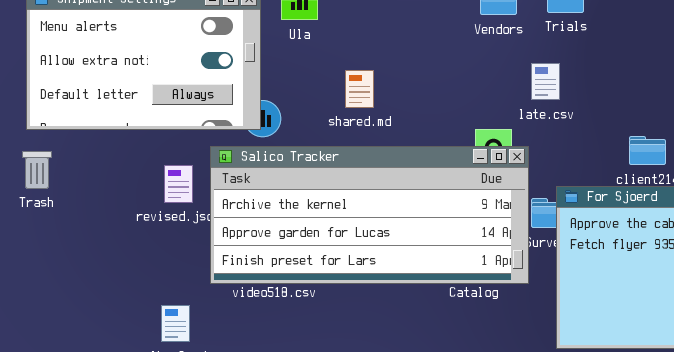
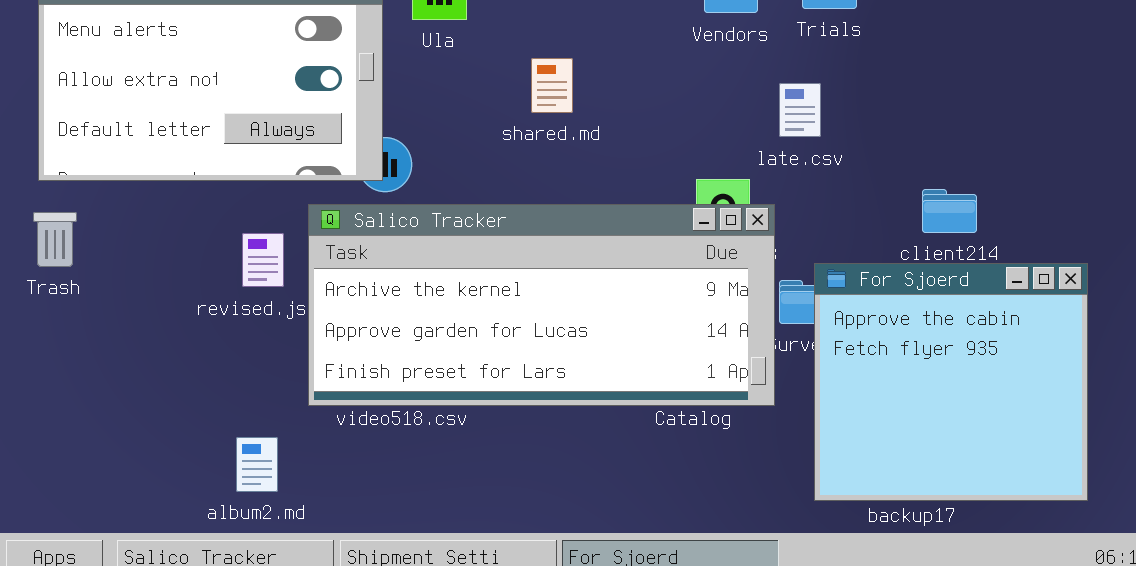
shared.md: [345,70,374,108] -> [531,58,573,113], moved

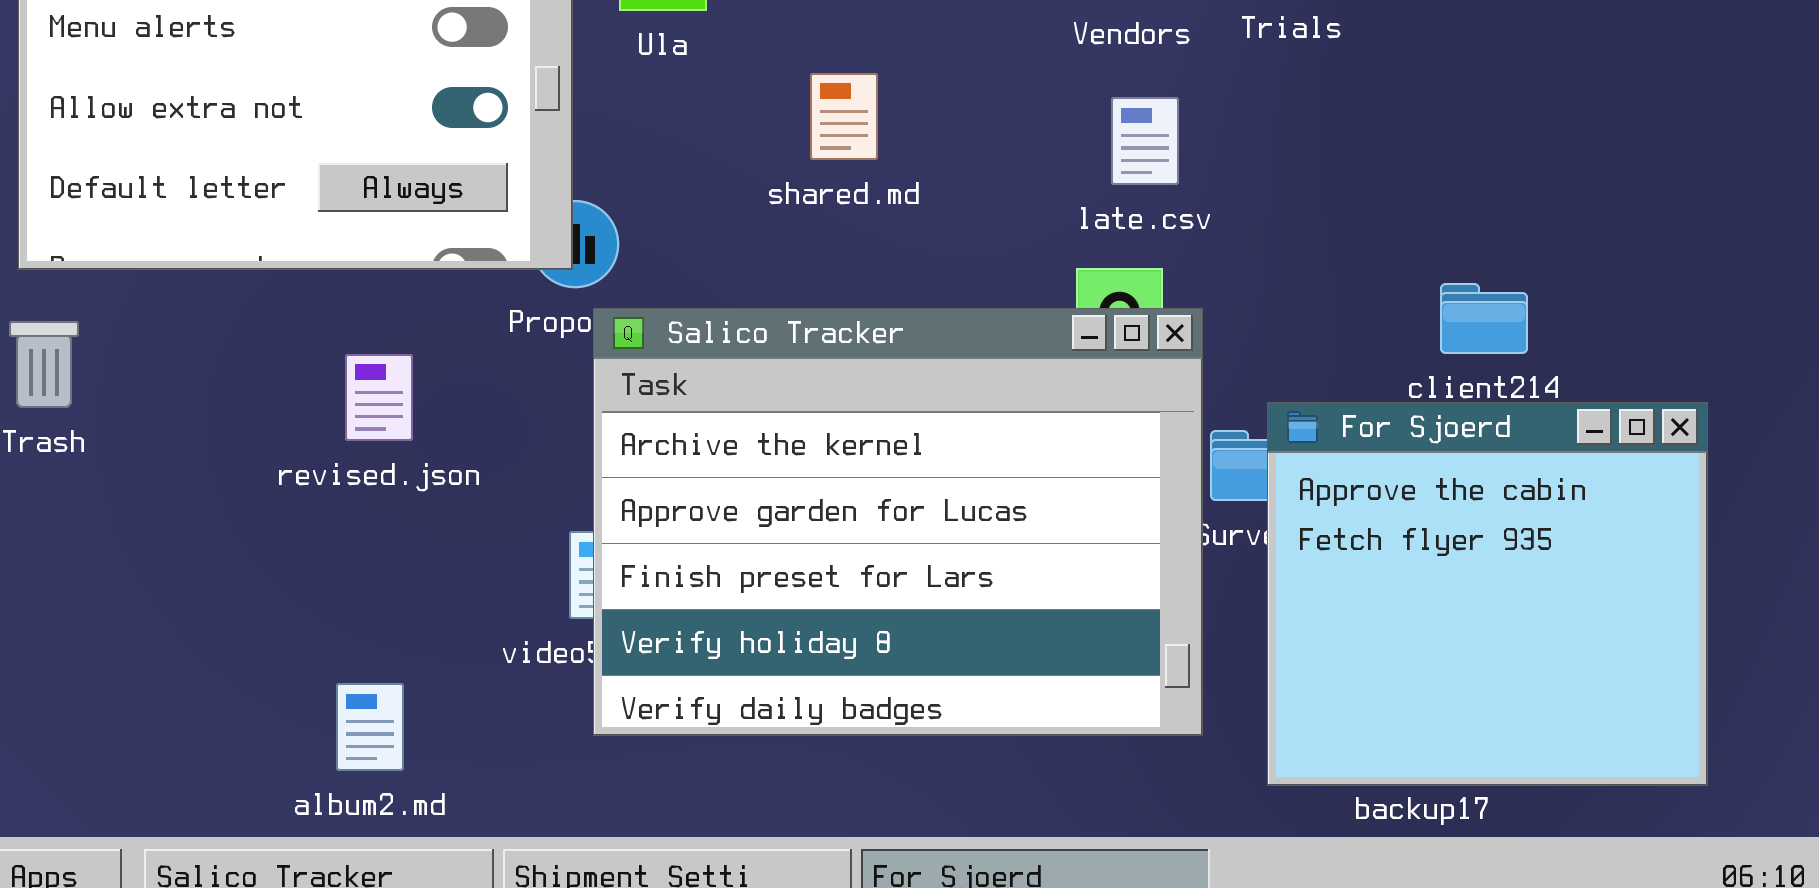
late.csv: [779,83,821,137] -> [1111,97,1179,185], moved
Salico Tracker: [308,204,775,406] -> [593,308,1203,736], resized

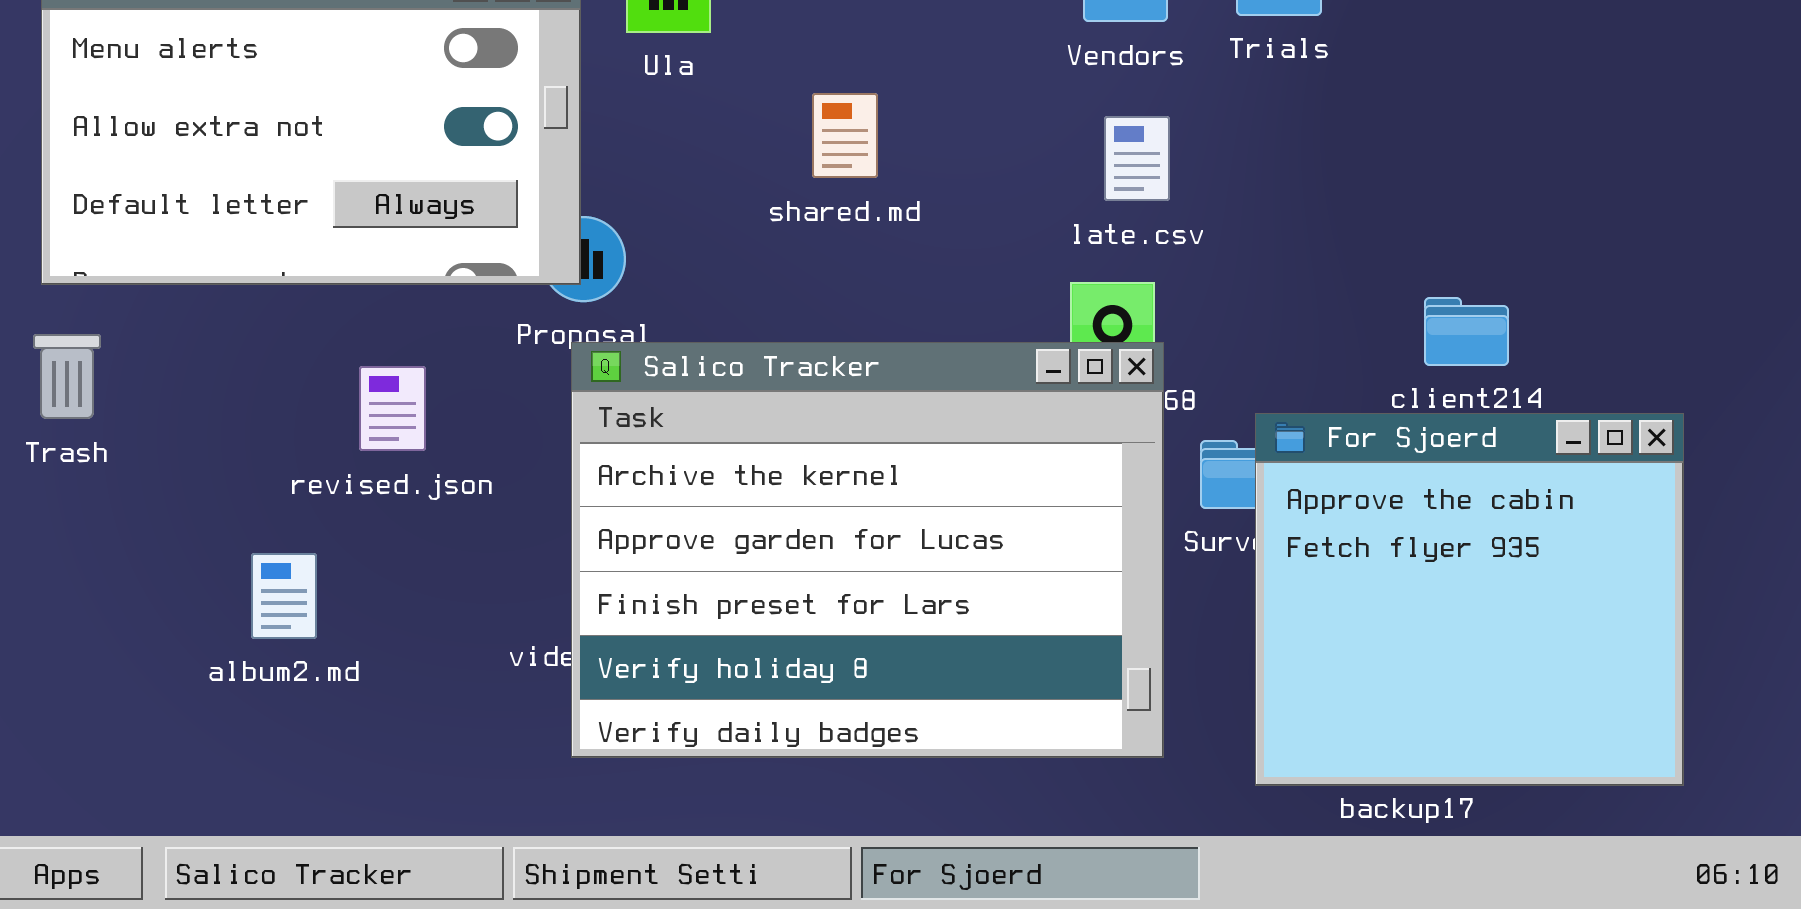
Salico Tracker: [593,308,1203,736] -> [571,342,1164,758], moved
album2.md: [336,683,404,771] -> [251,553,317,639], moved

